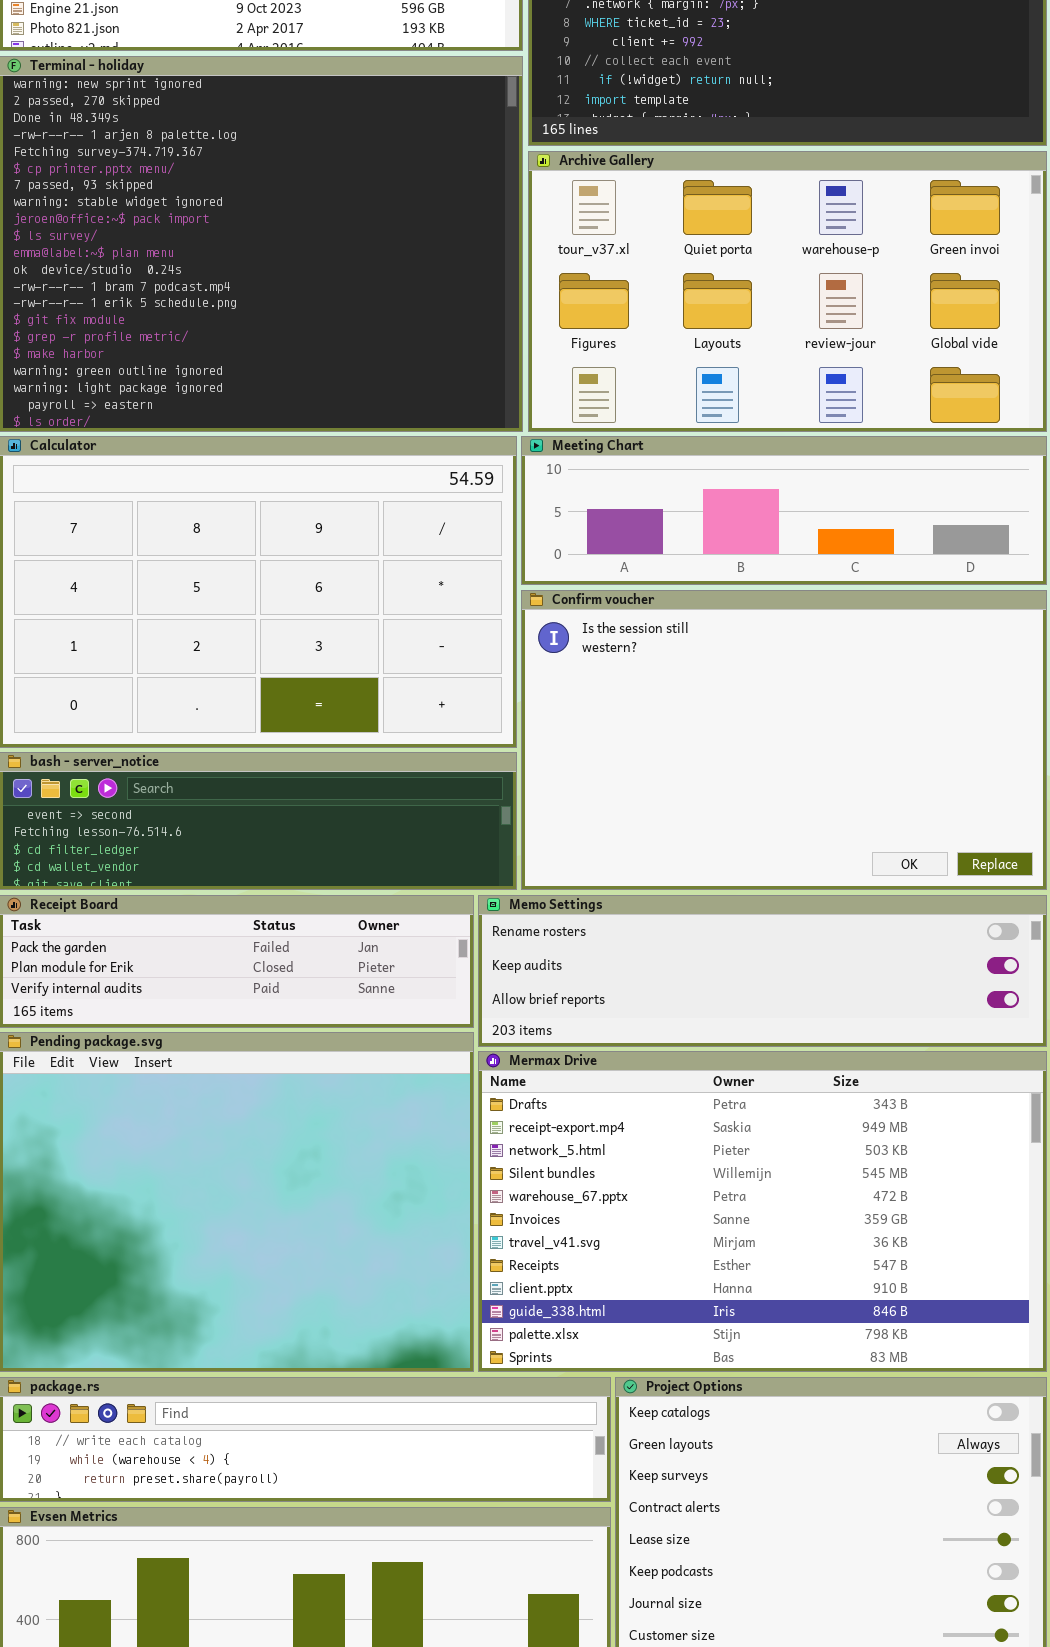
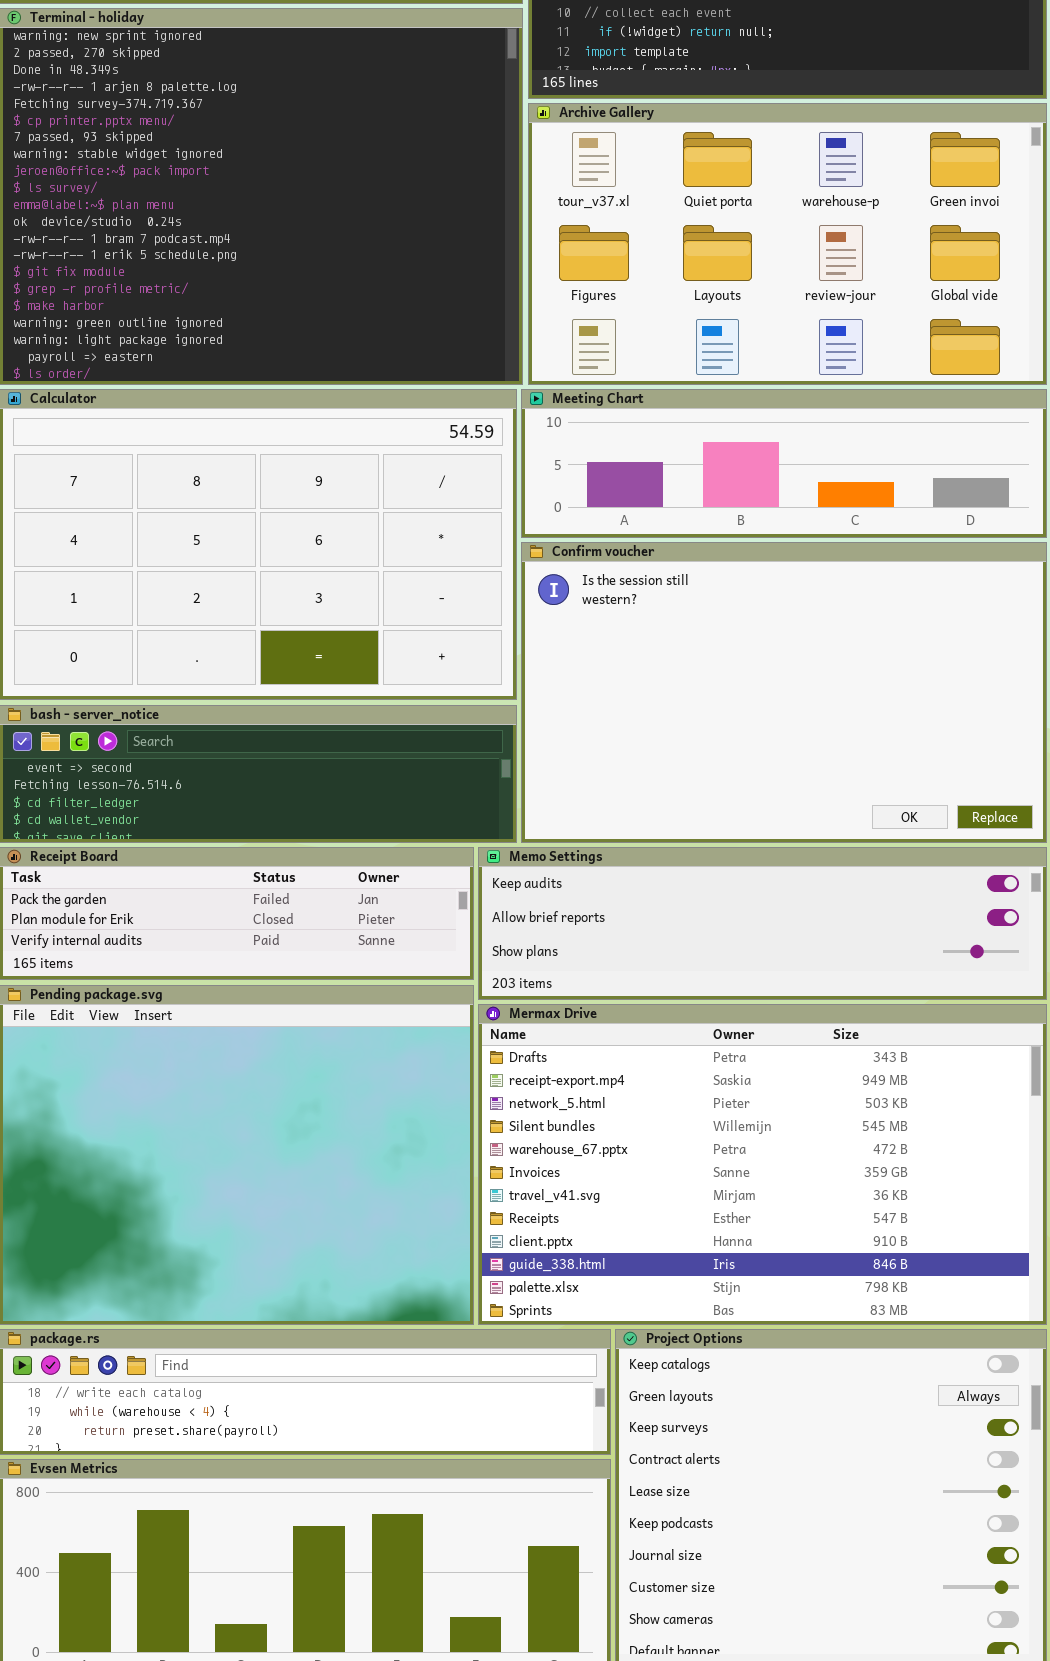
Memo Settings: [478,895,1047,1047] -> [478,847,1047,1000], scrolled down 1 row

